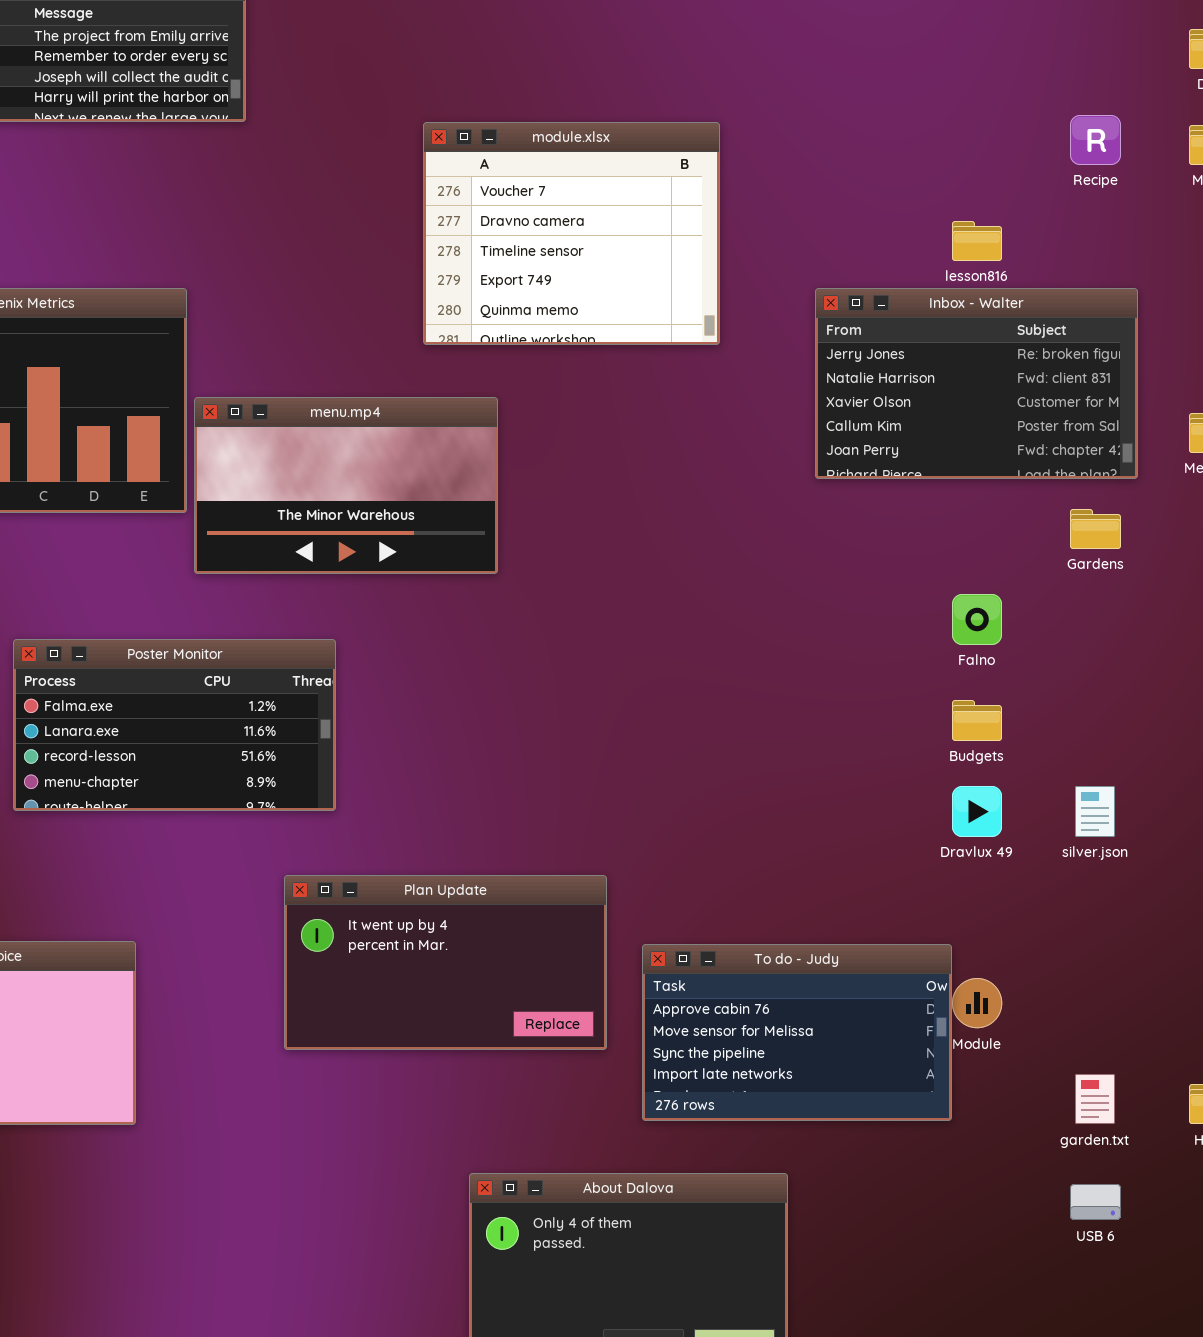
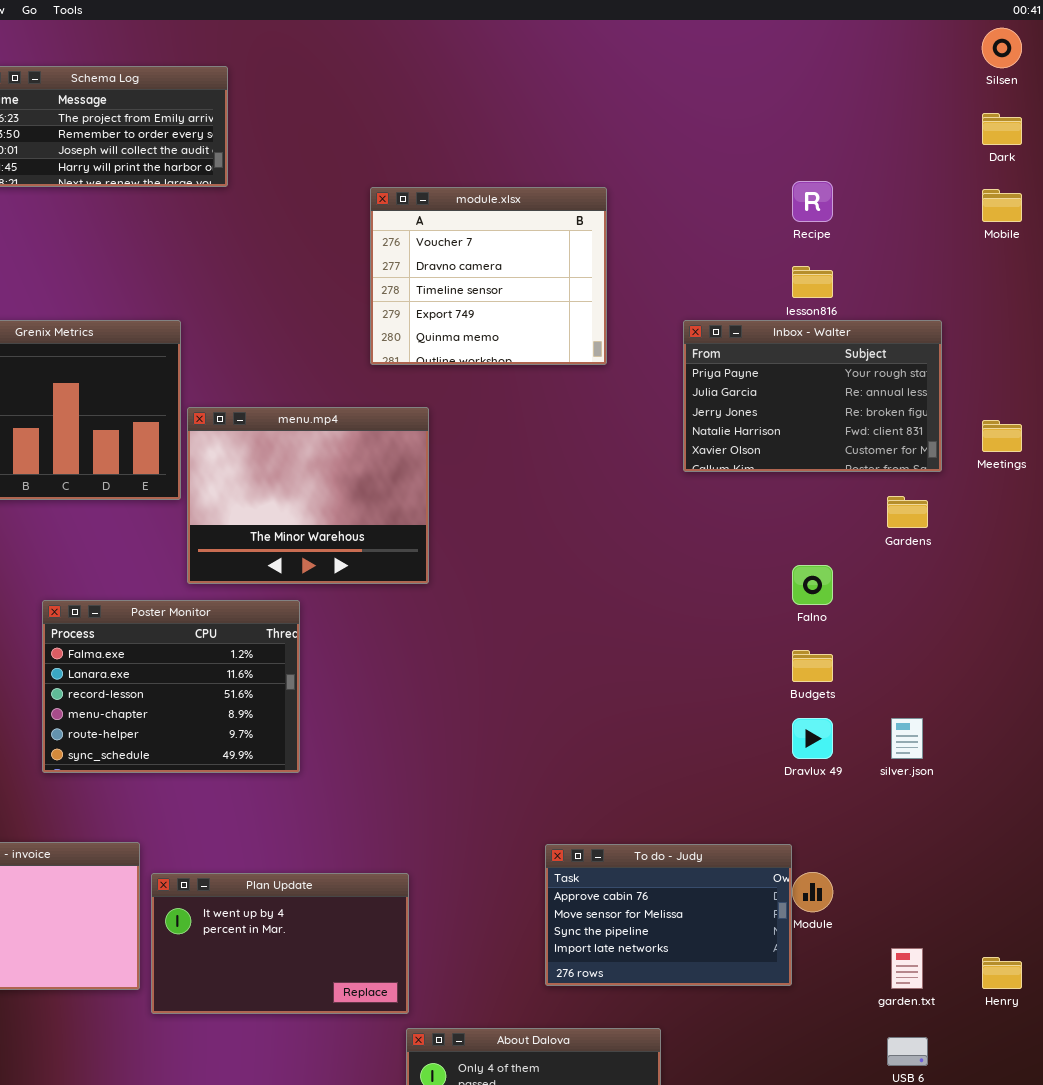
Recipe: [1070,115,1121,165] -> [792,181,833,222], moved
Inbox - Walter: [815,288,1138,479] -> [683,320,942,472], scrolled up 2 rows
menu.mp4: [194,397,498,574] -> [187,407,429,584], resized
Poster Monitor: [13,639,336,811] -> [42,600,300,773], resized
Plan Update: [284,875,607,1050] -> [151,873,409,1014], moved

